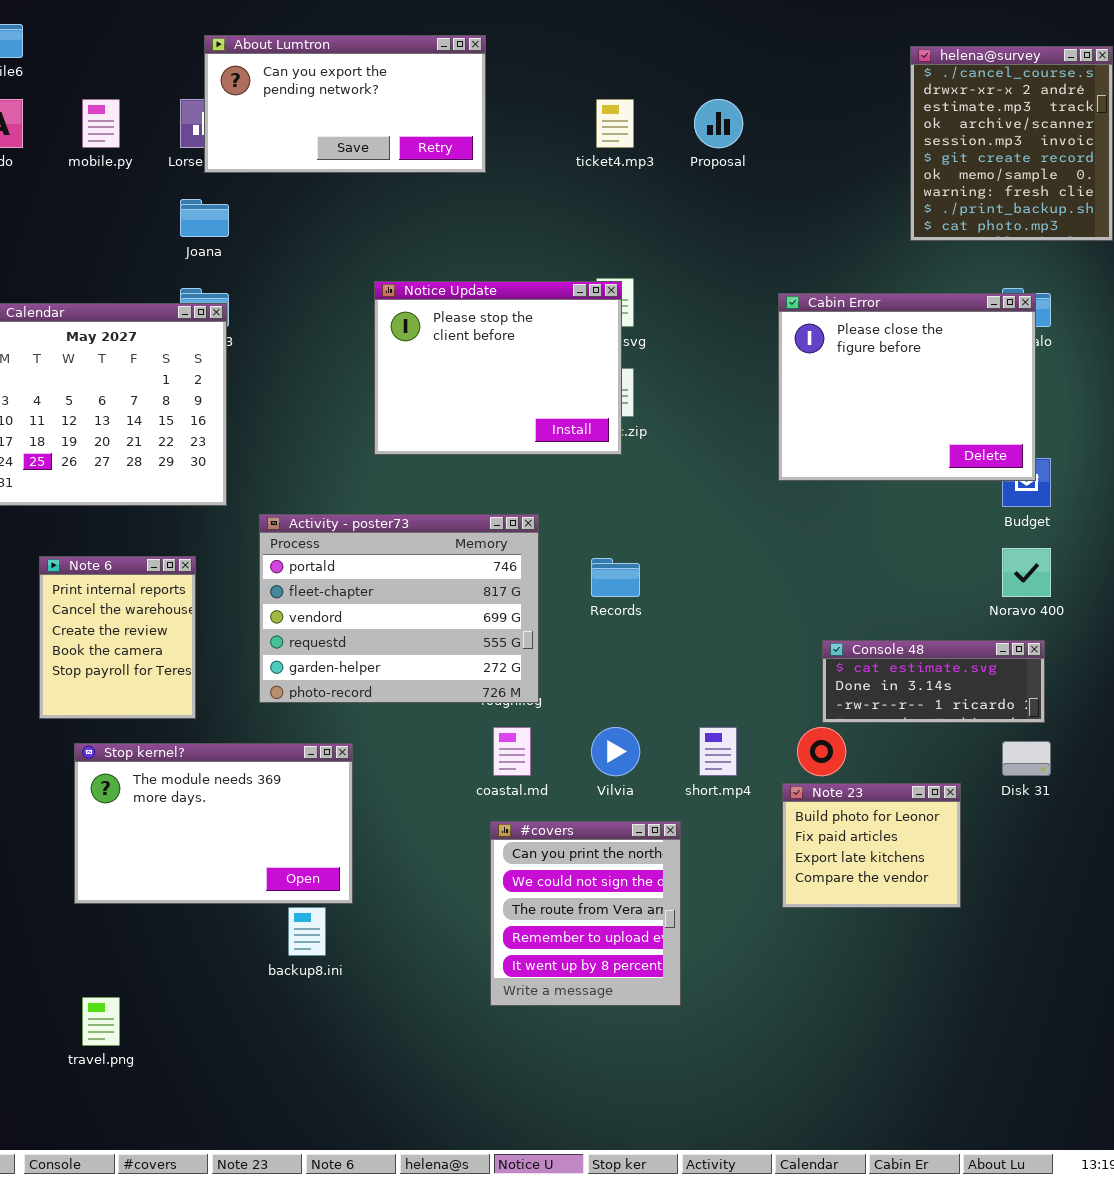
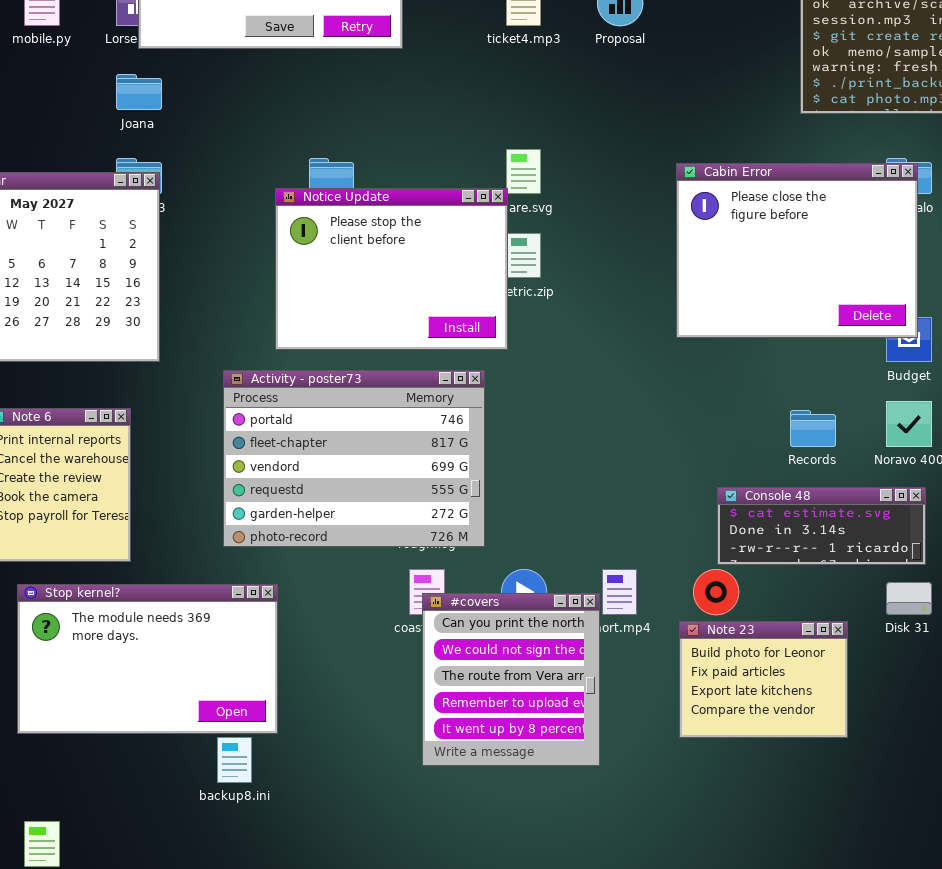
Notice Update: [374,281,622,455] -> [275,188,508,350], moved
Activity - poster73: [259,514,539,703] -> [223,370,485,547], moved
Records: [591,558,640,597] -> [790,410,836,447], moved
#covers: [490,821,681,1006] -> [422,593,600,766], moved

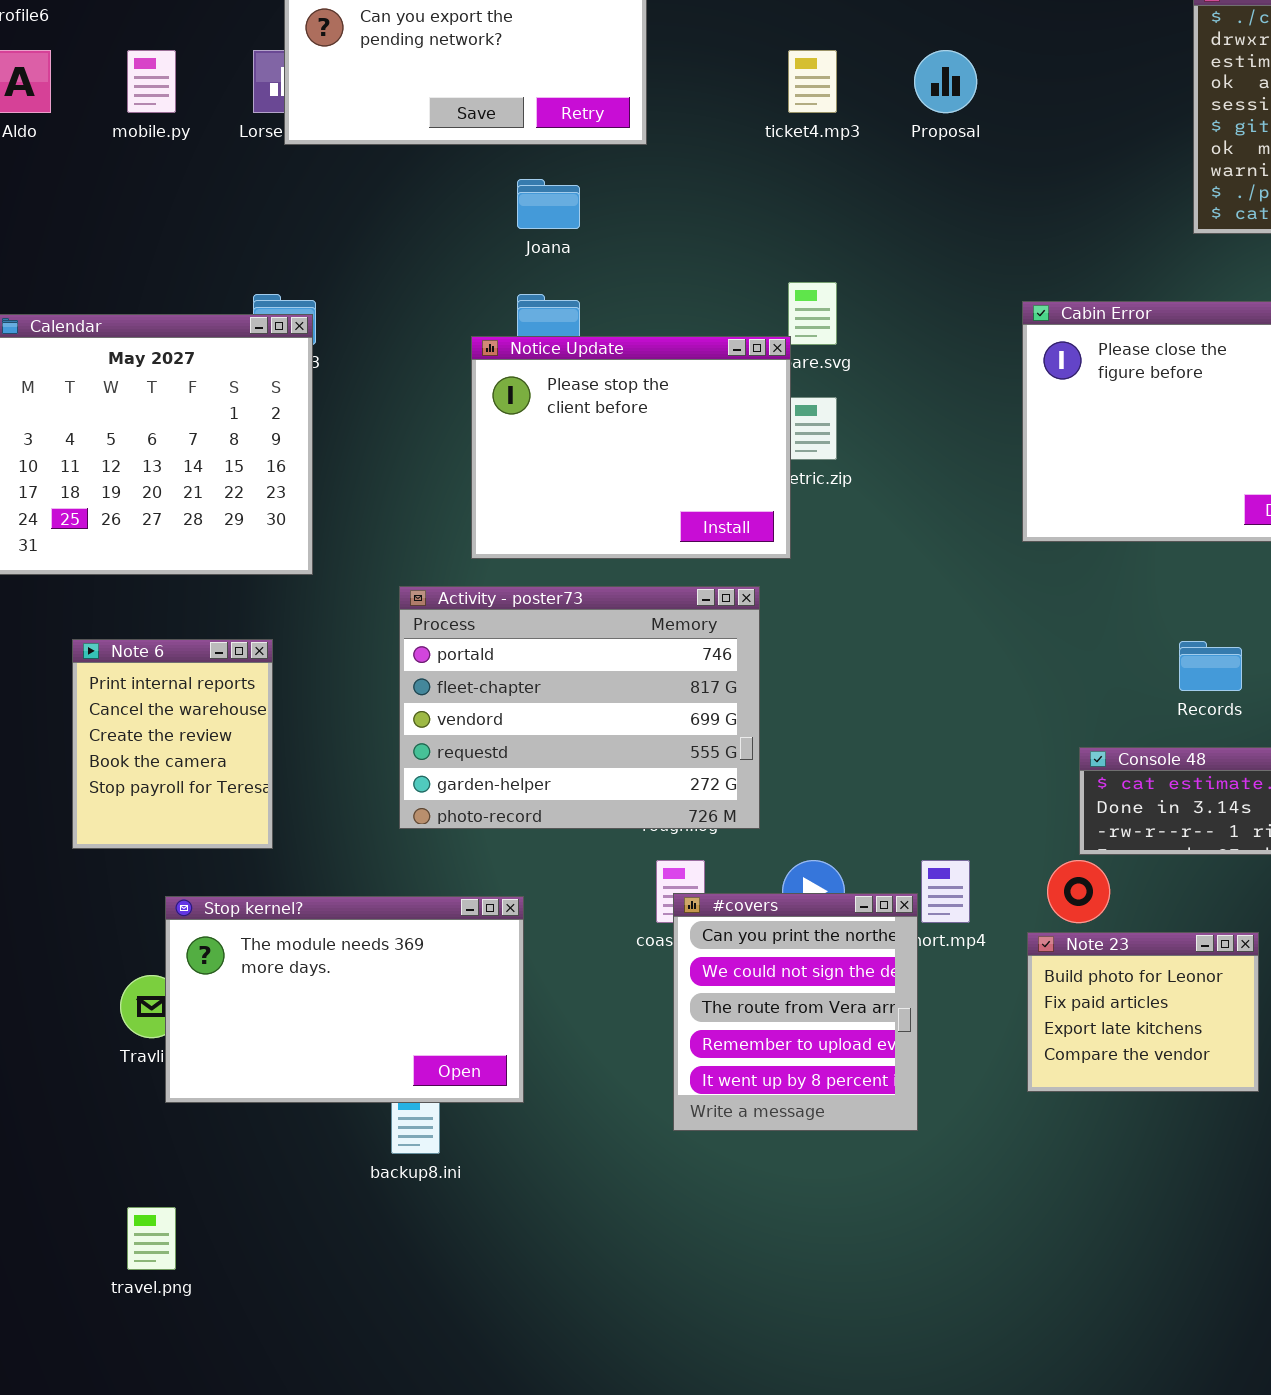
Joana: [116,74,162,110] -> [517,179,580,229], moved
Stop kernel?: [17,584,278,734] -> [165,896,524,1103], moved

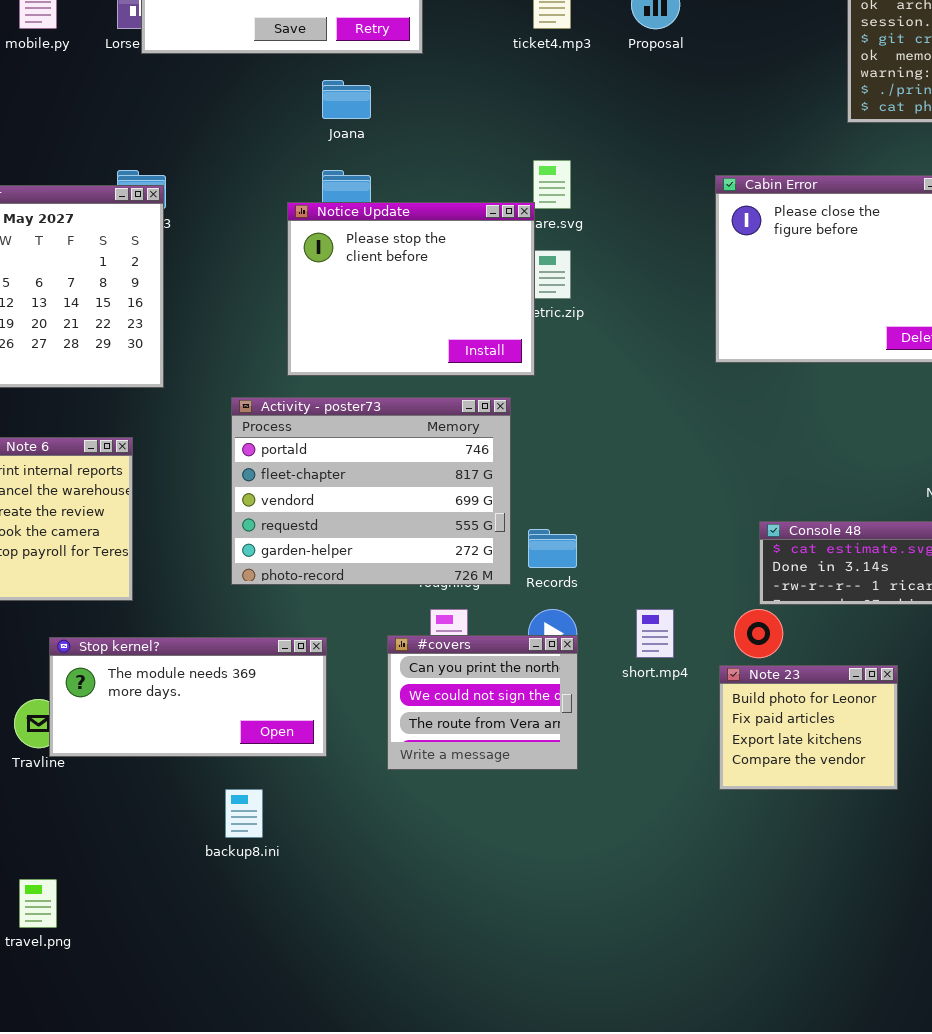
Records: [1179,641,1242,691] -> [528,529,577,568], moved
#covers: [673,893,918,1131] -> [387,635,578,770], moved, resized
Stop kernel?: [165,896,524,1103] -> [49,637,327,757], resized

